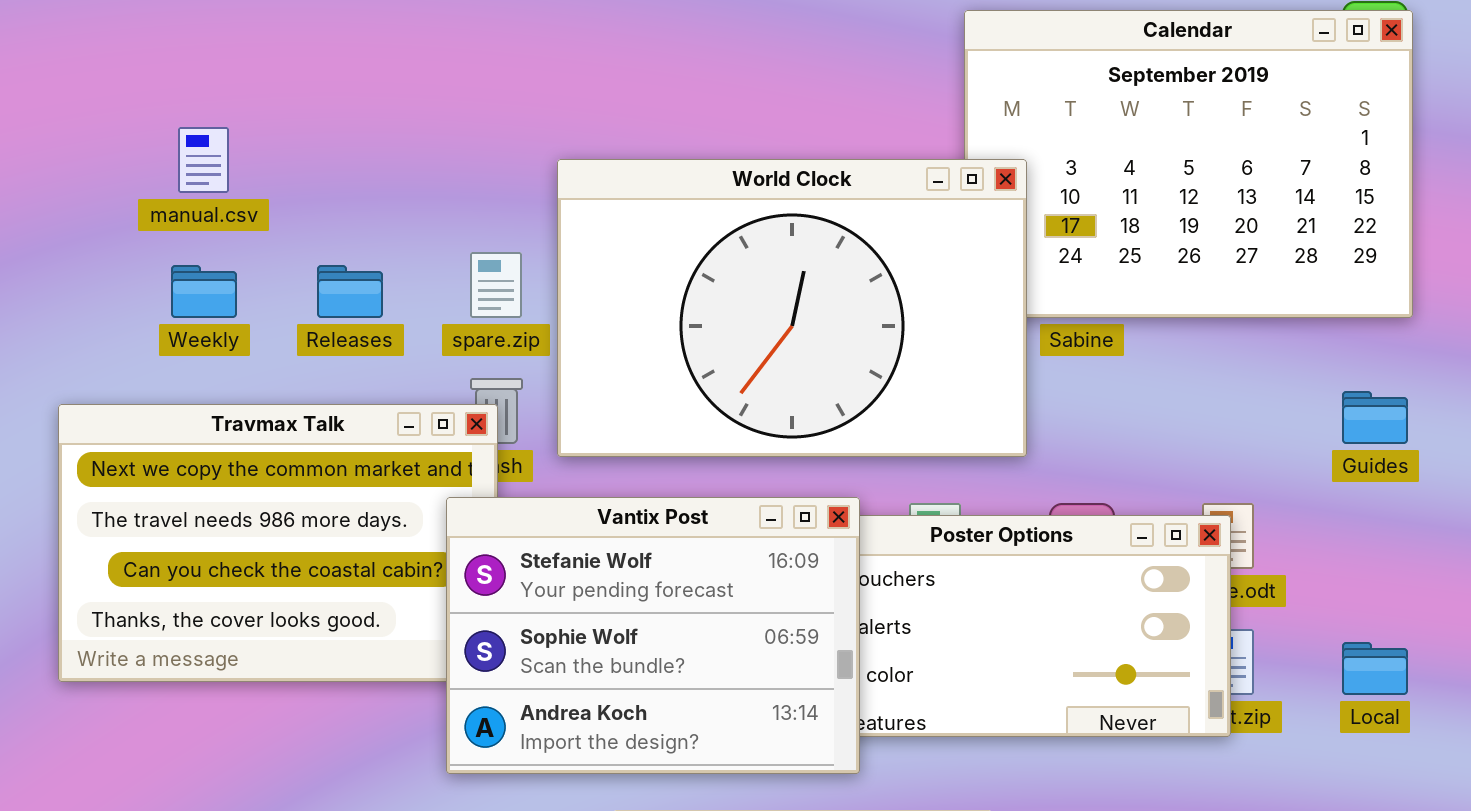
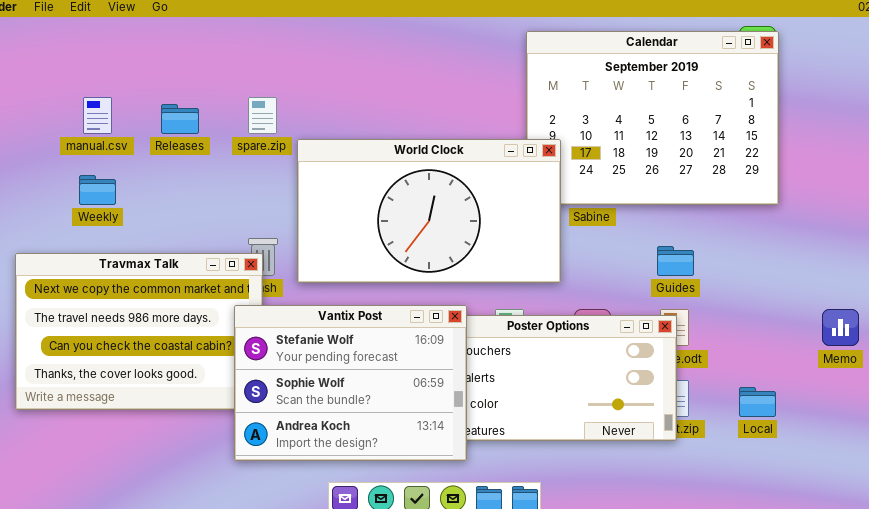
World Clock: [557,159,1027,457] -> [297,139,561,283], resized
spare.zip: [470,252,522,318] -> [248,97,277,134], moved
Releases: [317,265,383,318] -> [161,104,199,134], moved
Guides: [1342,391,1408,444] -> [657,246,694,276], moved

